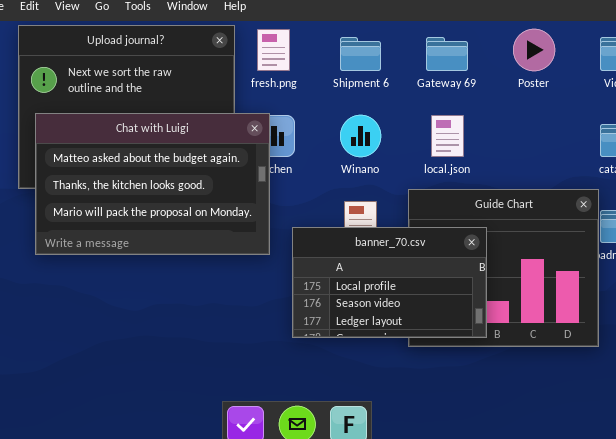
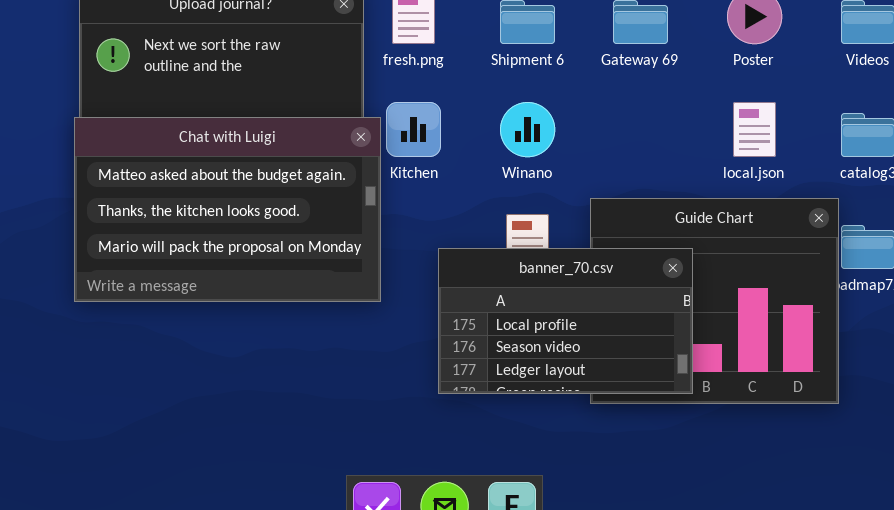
Chat with Luigi: [35,113,270,255] -> [74,117,381,302], moved
local.json: [431,115,464,157] -> [733,102,776,157], moved

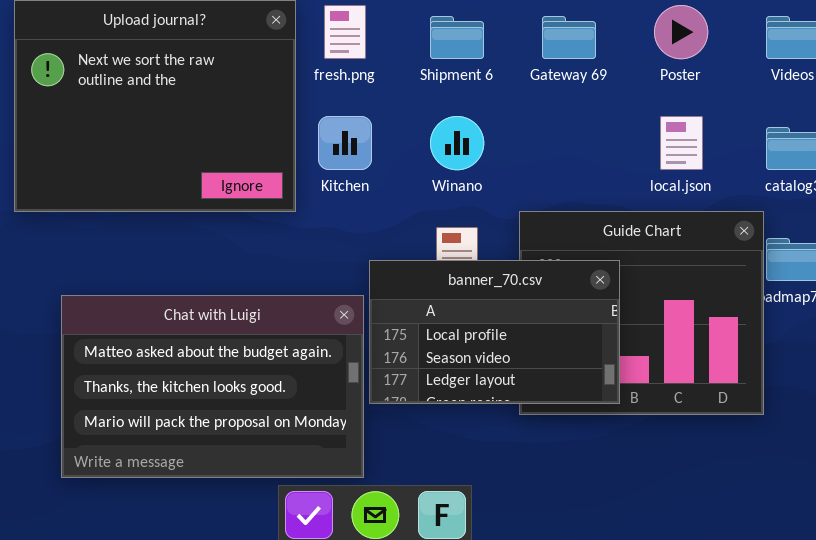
Chat with Luigi: [74,117,381,302] -> [61,295,364,478], moved

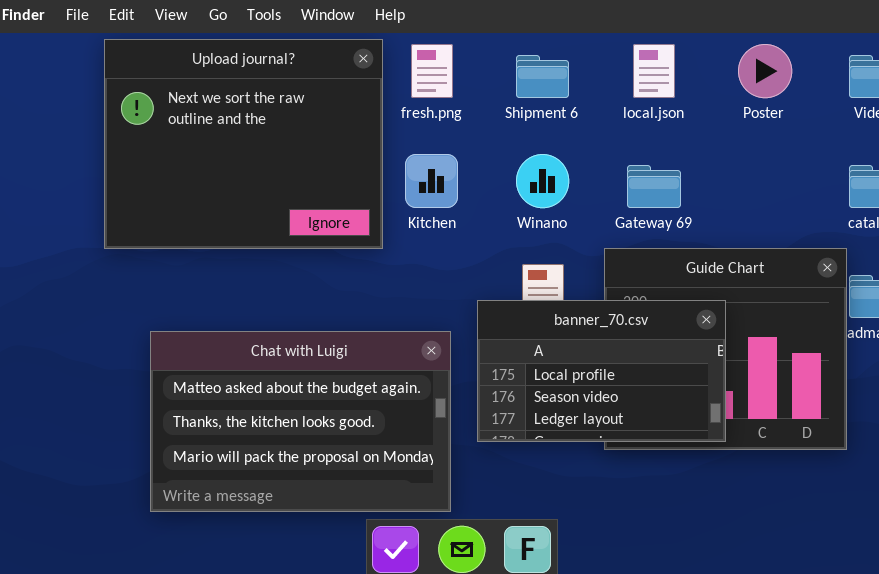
Gateway 69: [542,16,596,59] -> [627,165,681,208], moved
local.json: [660,116,703,170] -> [633,44,675,98], moved
banner_70.csv: [369,260,620,404] -> [477,300,726,442], moved

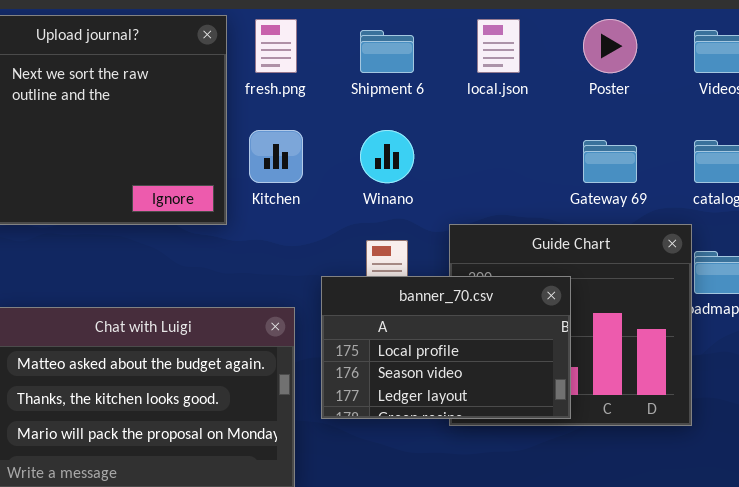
Gateway 69: [627,165,681,208] -> [583,140,637,183], moved

